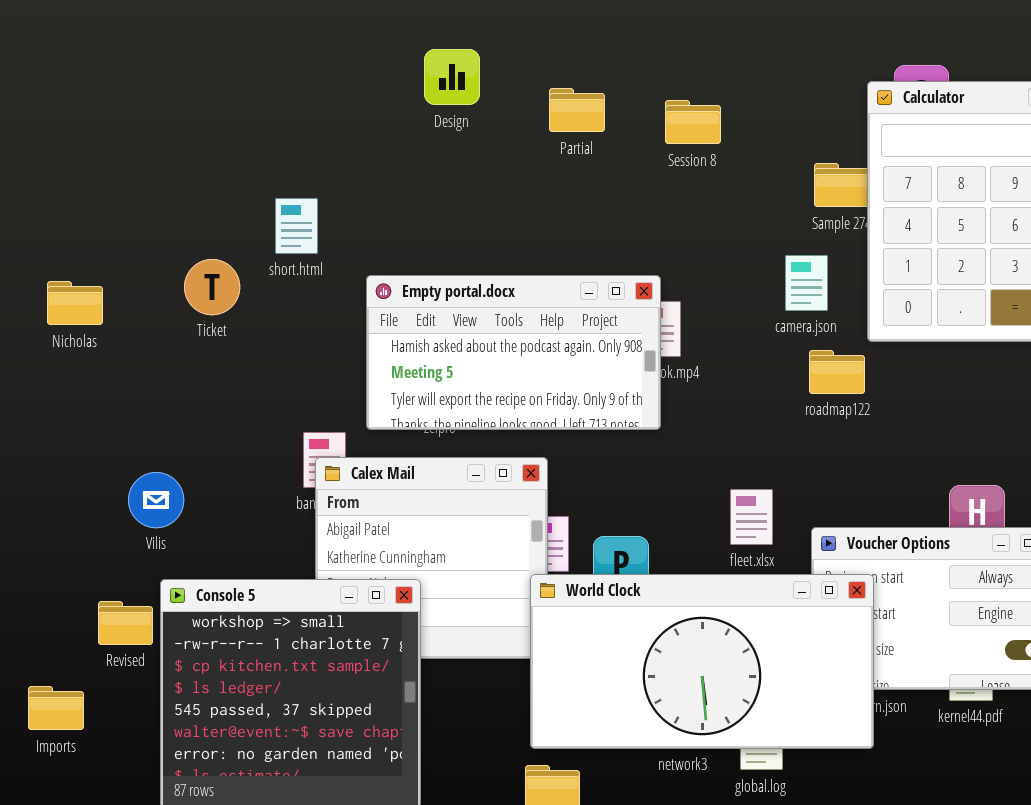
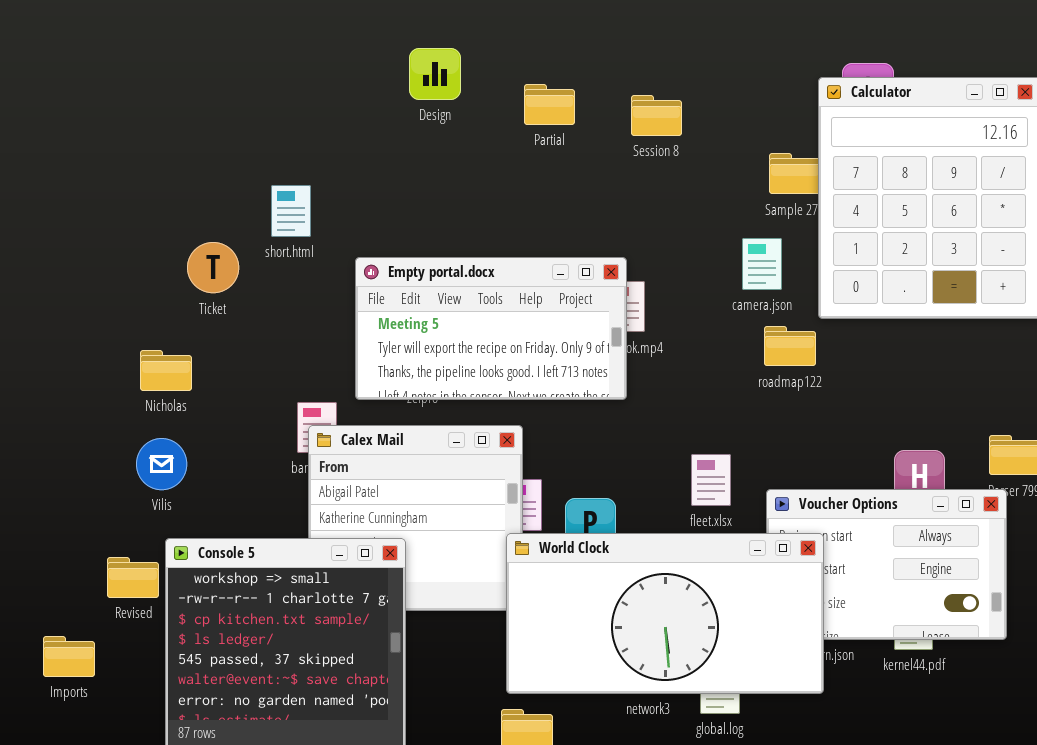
Empty portal.docx: [366,275,661,430] -> [355,257,627,400], scrolled down 1 row
Nicholas: [47,281,103,325] -> [140,350,192,391], moved

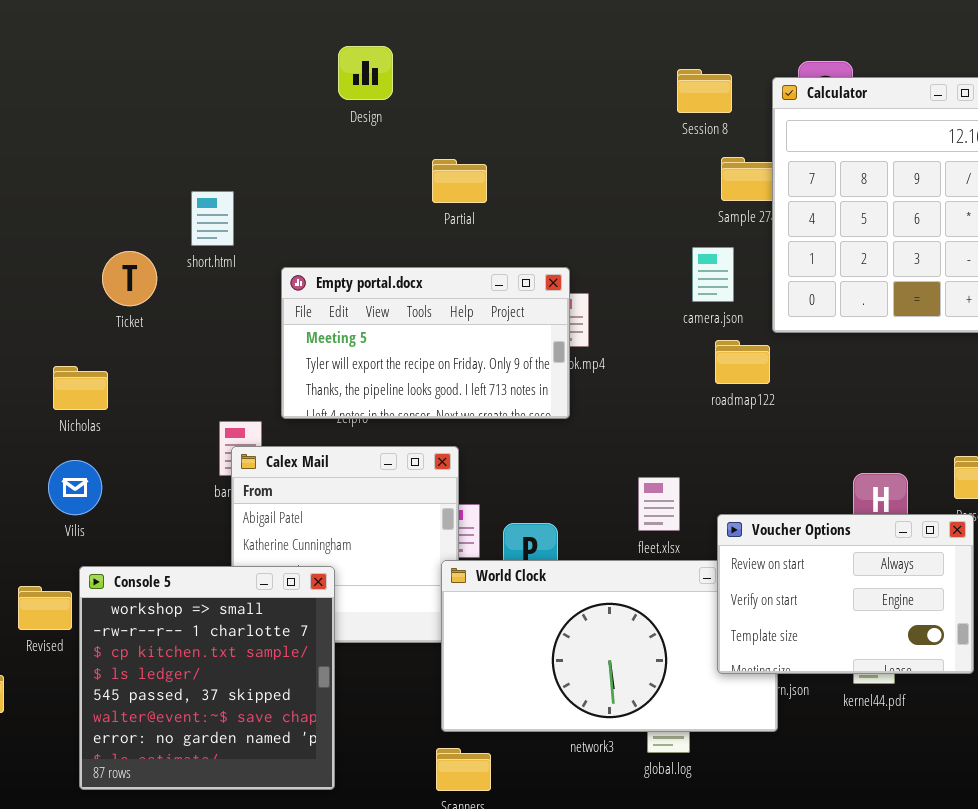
Partial: [524,84,575,125] -> [432,159,487,203], moved
Session 8: [631,95,682,136] -> [677,69,732,113], moved
Voucher Options: [766,489,1007,640] -> [717,514,974,674], raised

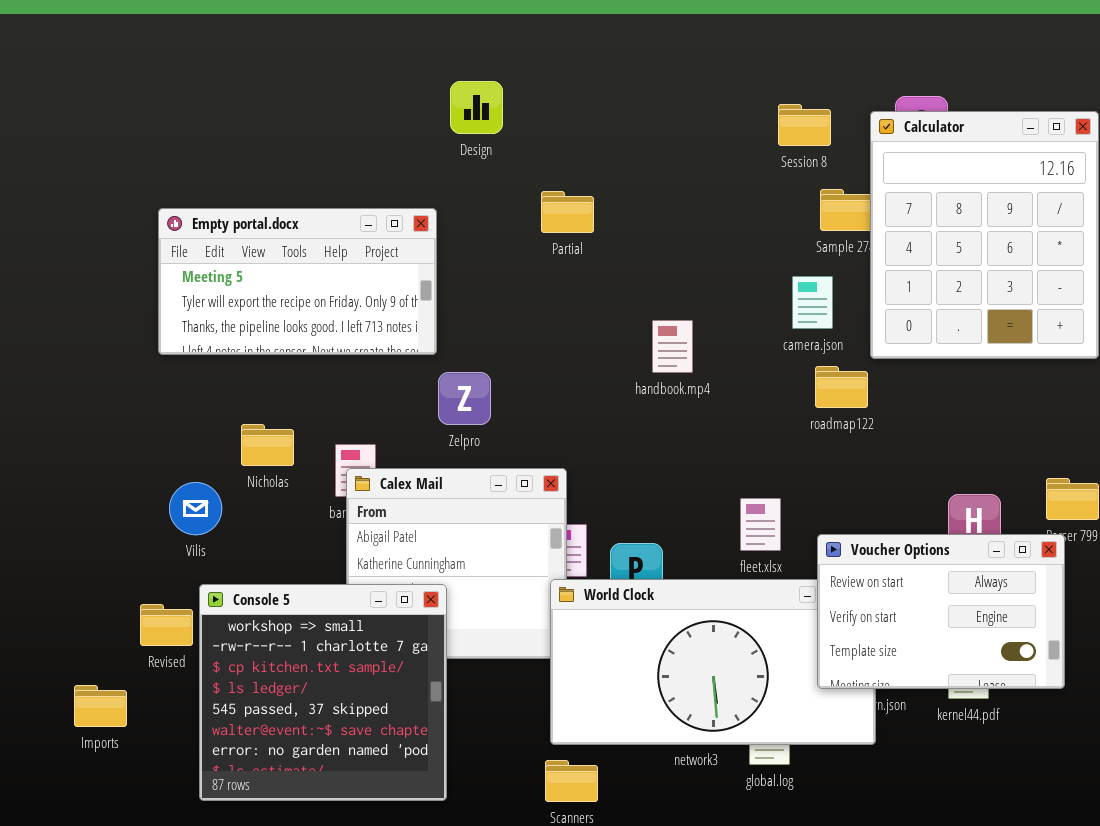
Empty portal.docx: [281,267,570,419] -> [158,208,437,355], moved
Nicholas: [53,366,108,410] -> [241,424,294,466], moved

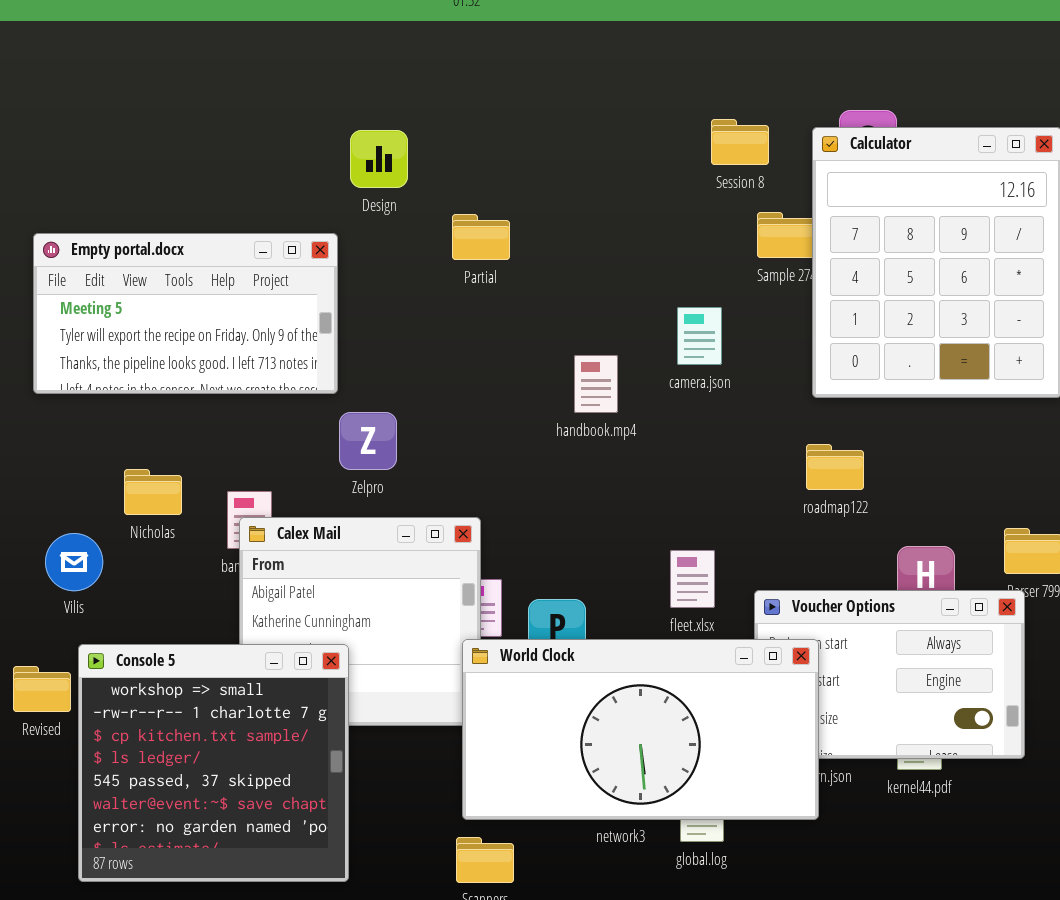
Design: [450,81,503,134] -> [350,130,408,188], moved
camera.json: [792,276,833,329] -> [677,307,722,365], moved
roadmap122: [815,366,868,408] -> [806,444,864,490], moved
World Clock: [550,579,876,745] -> [462,639,819,820], raised

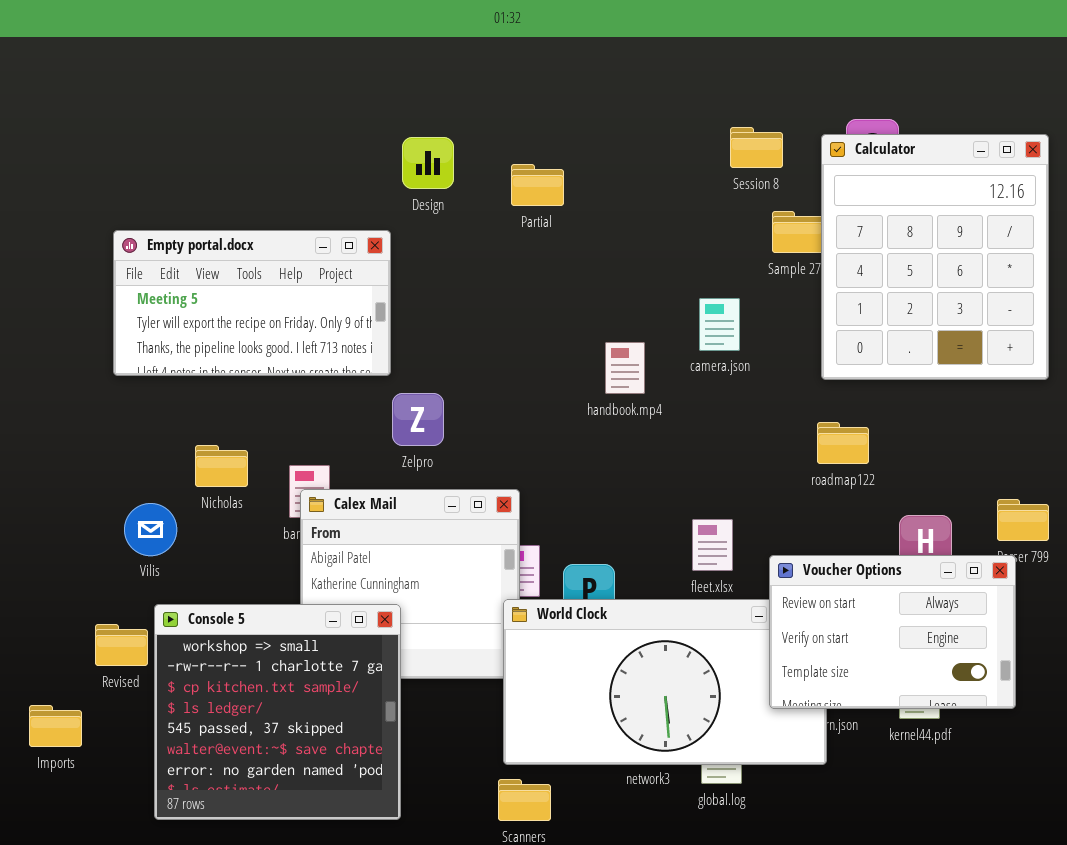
Partial: [452,214,510,260] -> [511,164,564,206], moved
Voucher Options: [754,590,1025,759] -> [769,555,1016,709], raised

